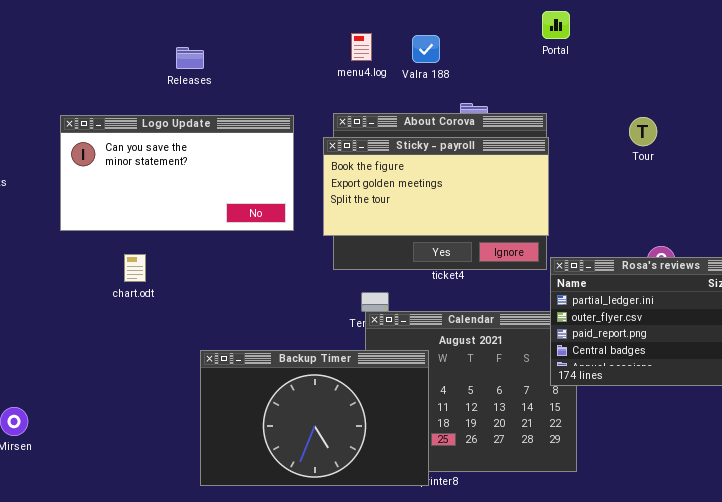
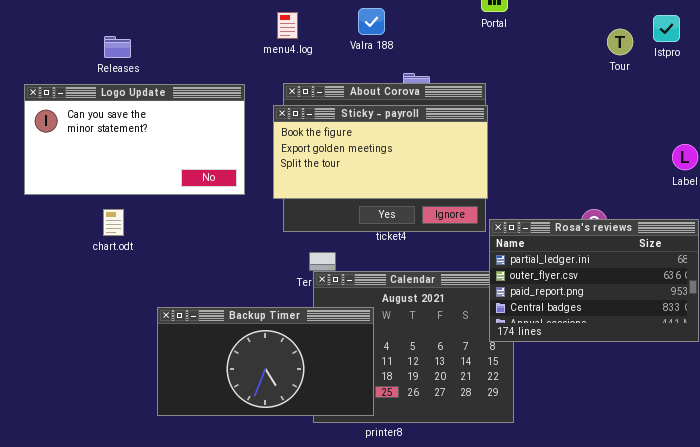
menu4.log: [351,33,372,61] -> [277,12,298,39], moved
Releases: [176,47,204,69] -> [104,36,131,58], moved
Tour: [629,117,657,146] -> [607,29,633,55], moved
chart.odt: [124,254,146,282] -> [103,209,124,236], moved
Backup Timer: [200,350,429,486] -> [157,307,374,416], resized

